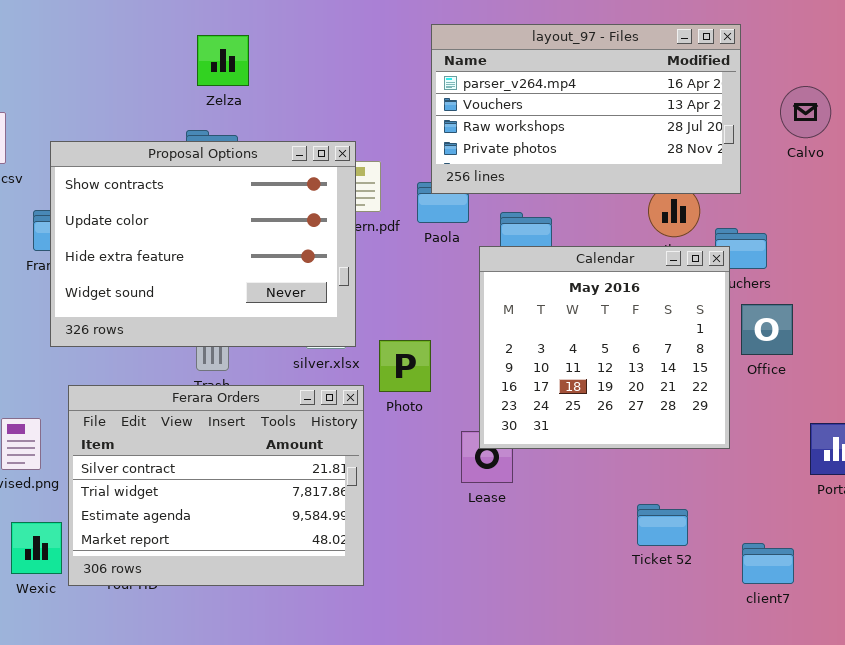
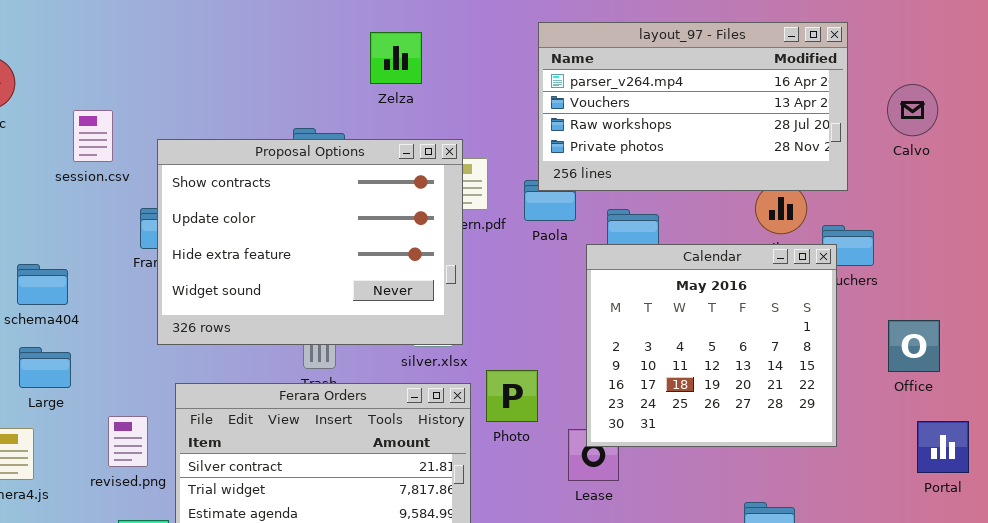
Zelza: [197,35,249,86] -> [370,32,422,84], moved
Office: [741,304,793,355] -> [888,320,940,372], moved
Photo: [379,340,431,392] -> [486,370,538,422], moved

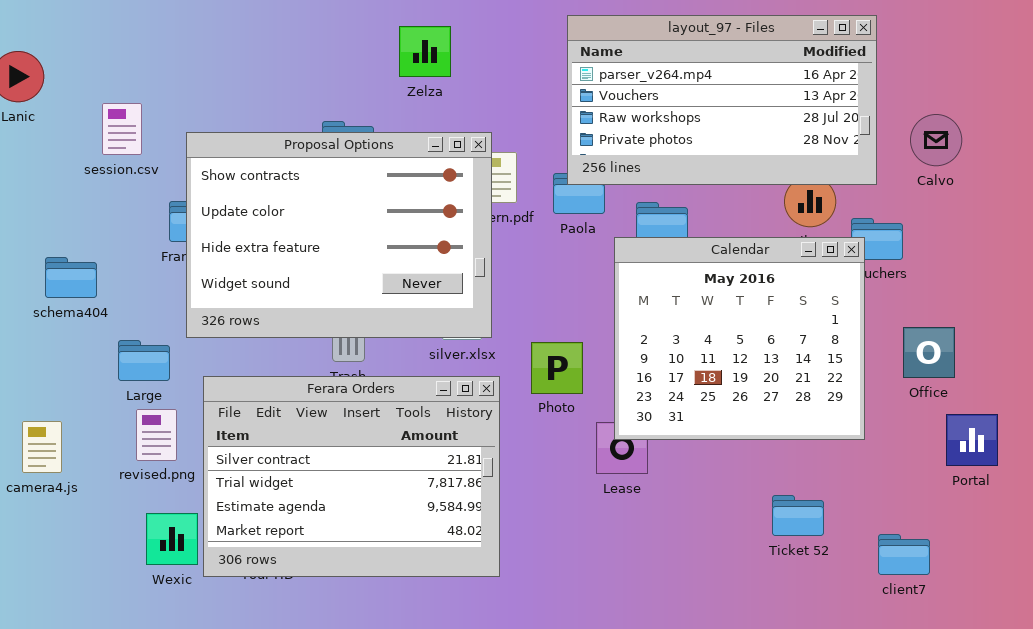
Calvo: [887,84,938,136] -> [910,114,962,166], moved
Office: [888,320,940,372] -> [903,327,955,378], moved
Large: [19,347,71,388] -> [118,340,170,381], moved
Photo: [486,370,538,422] -> [531,342,583,394], moved

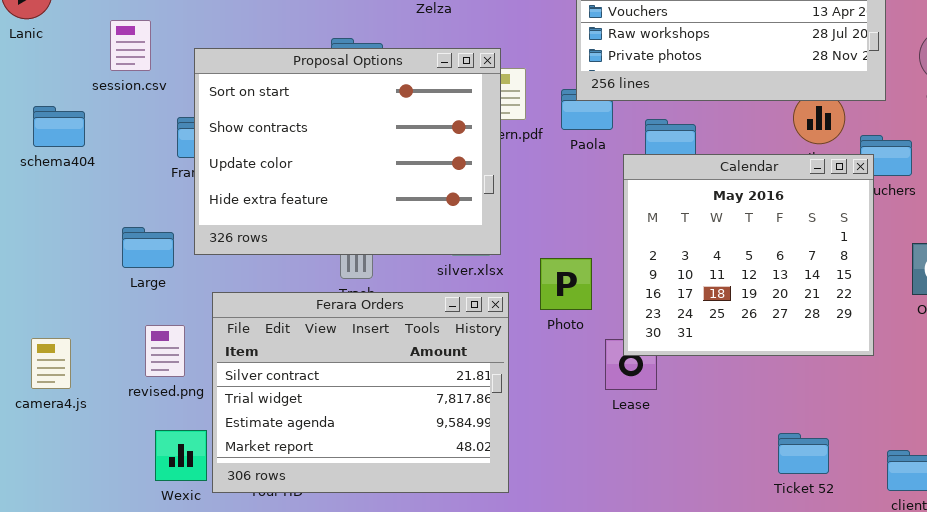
Proposal Options: [186,132,492,338] -> [194,48,501,255], scrolled up 1 row
schema404: [45,257,97,298] -> [33,106,85,147], moved
Large: [118,340,170,381] -> [122,227,174,268], moved
Ticket 52: [772,495,824,536] -> [778,433,829,474], moved

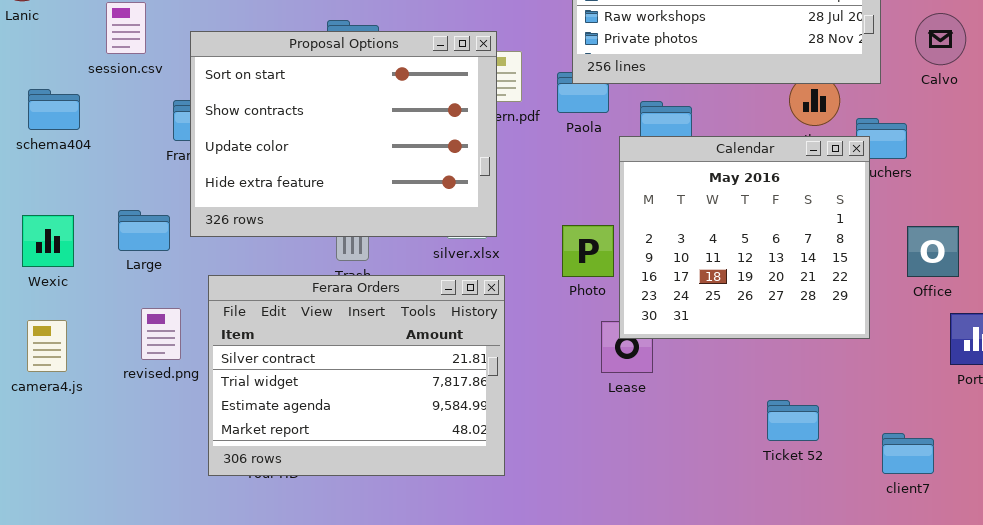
Photo: [540,258,592,310] -> [562,225,614,277], moved
Wexic: [155,430,207,481] -> [22,215,74,267], moved
Ticket 52: [778,433,829,474] -> [767,400,819,441], moved

